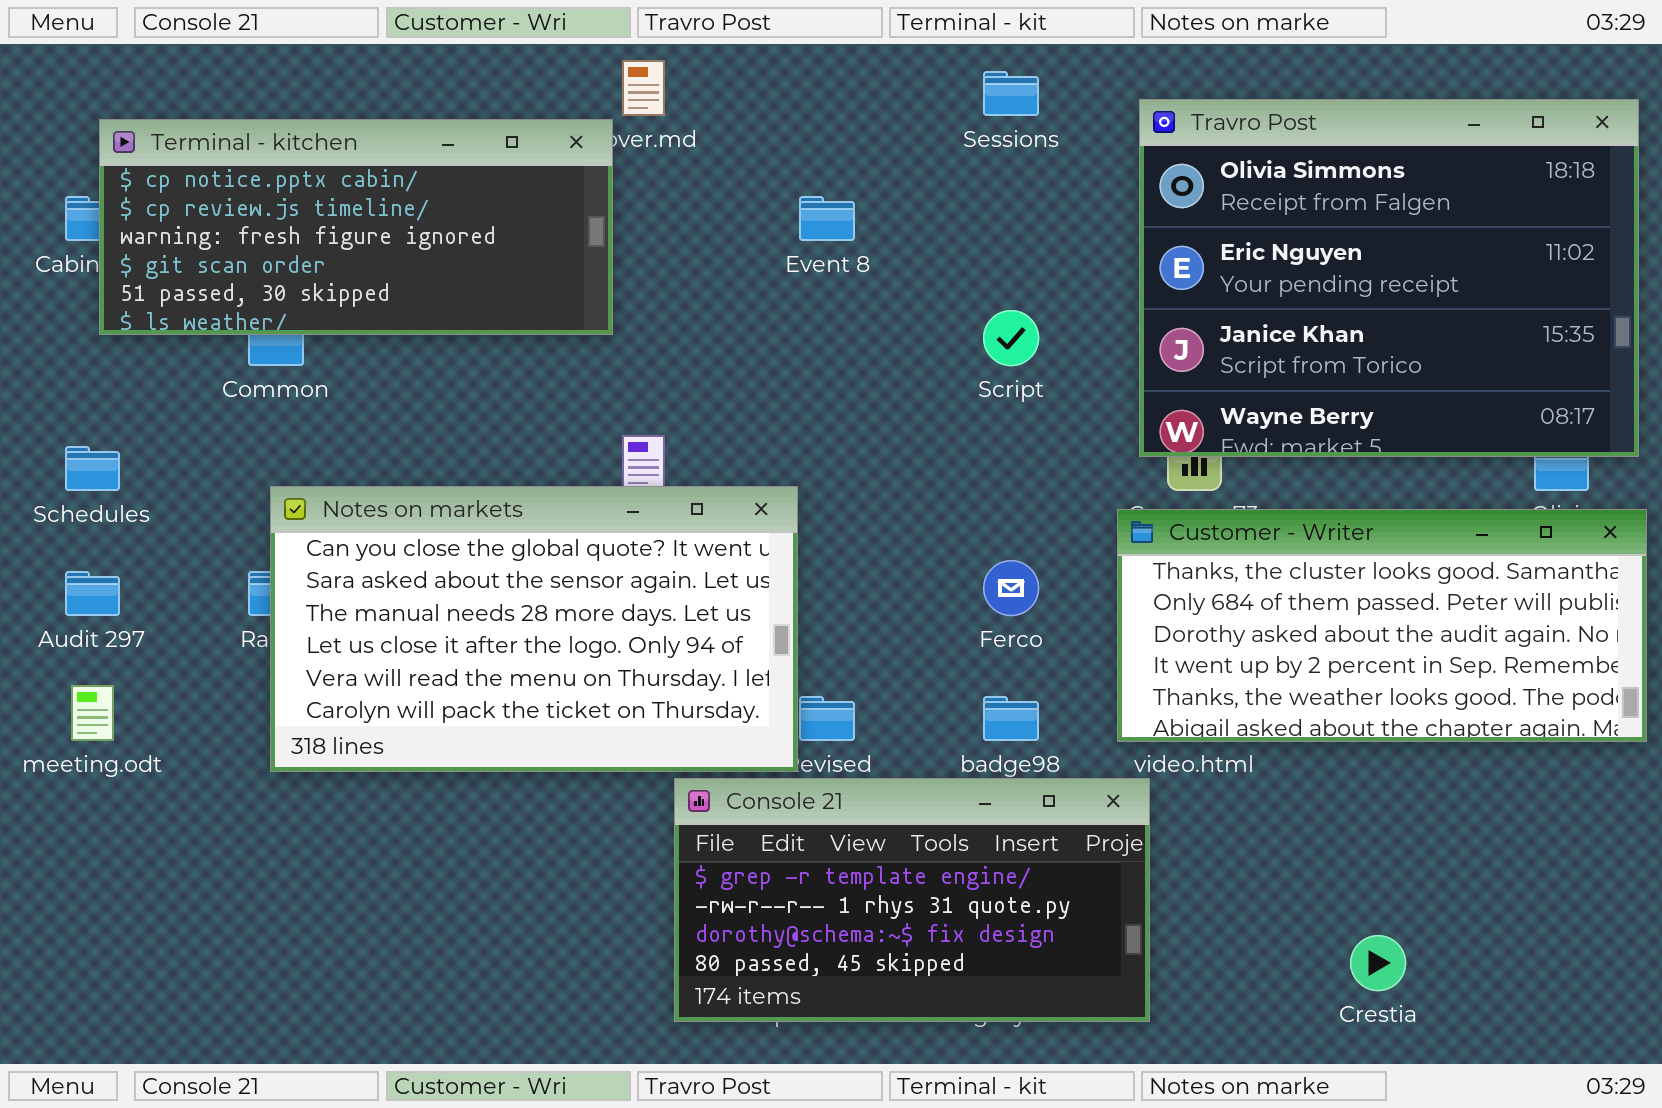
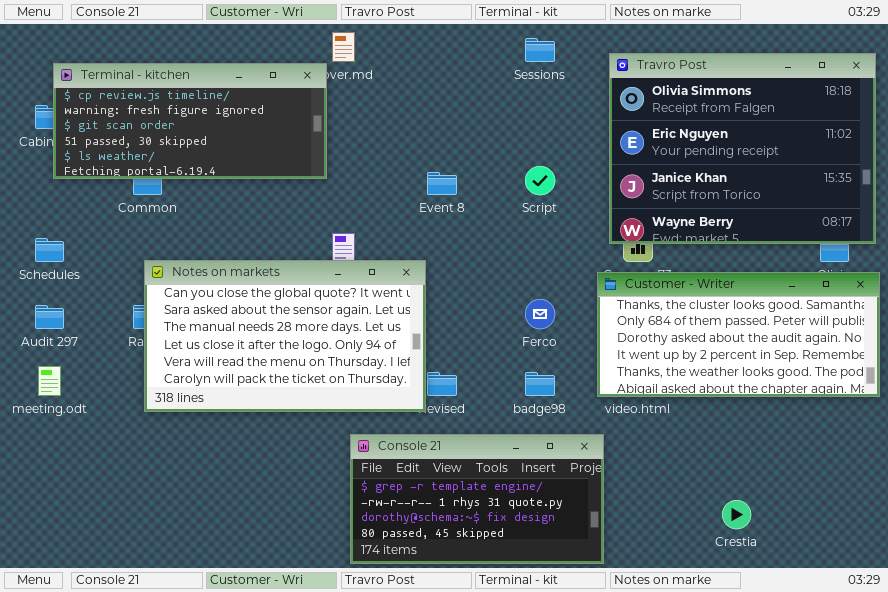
Terminal - kitchen: [99,119,613,335] -> [53,63,327,179], scrolled down 1 row
Event 8: [799,196,855,241] -> [427,172,457,195], moved
Console 21: [674,778,1150,1022] -> [350,434,604,564], moved

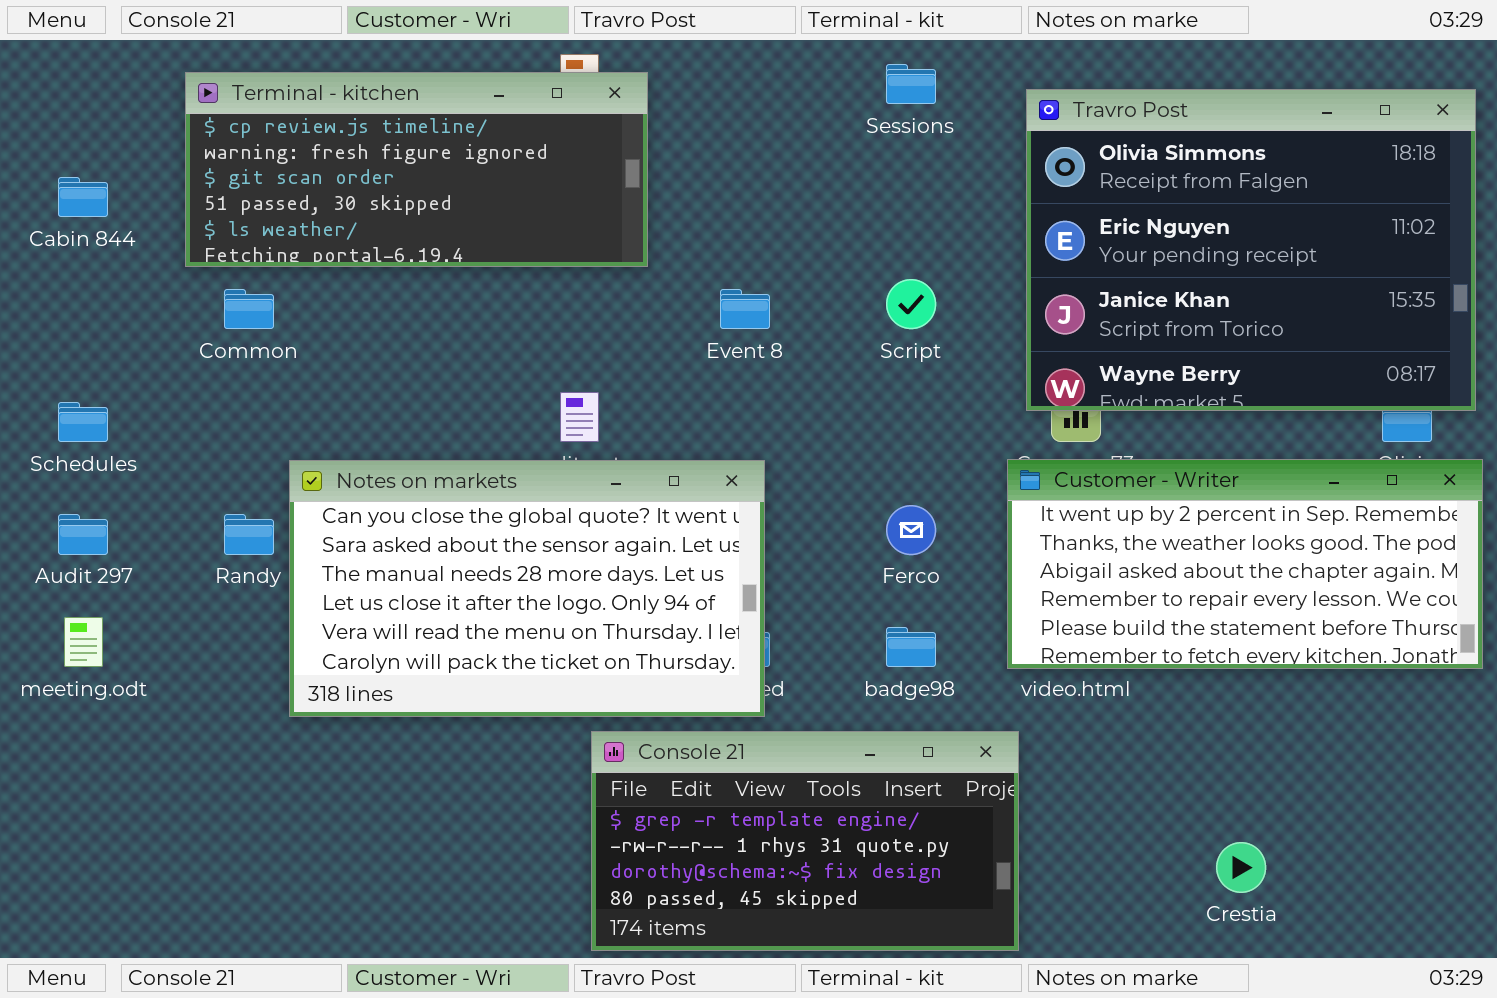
Terminal - kitchen: [53,63,327,179] -> [185,72,648,267], moved
Notes on markets: [144,260,426,412] -> [289,460,765,717], moved
Customer - Writer: [597,272,880,397] -> [1007,459,1483,669], scrolled down 3 rows

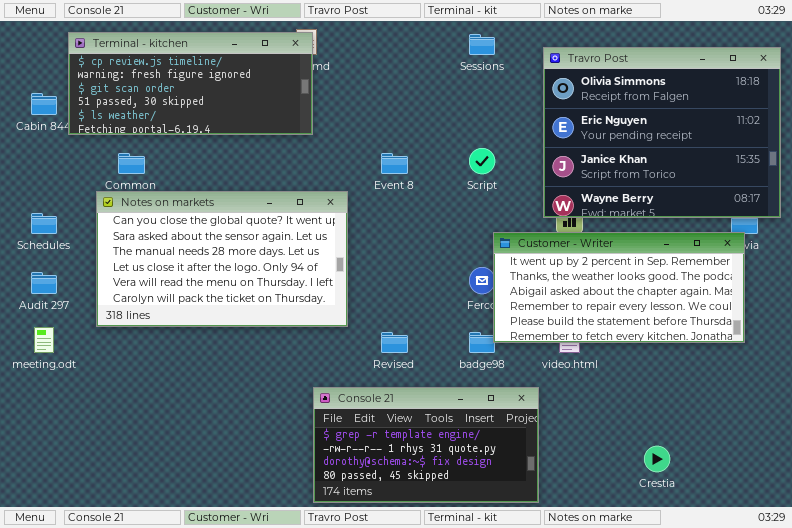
Terminal - kitchen: [185,72,648,267] -> [68,32,313,135], moved
Customer - Writer: [1007,459,1483,669] -> [493,232,745,343], moved
Notes on markets: [289,460,765,717] -> [96,191,348,327], moved

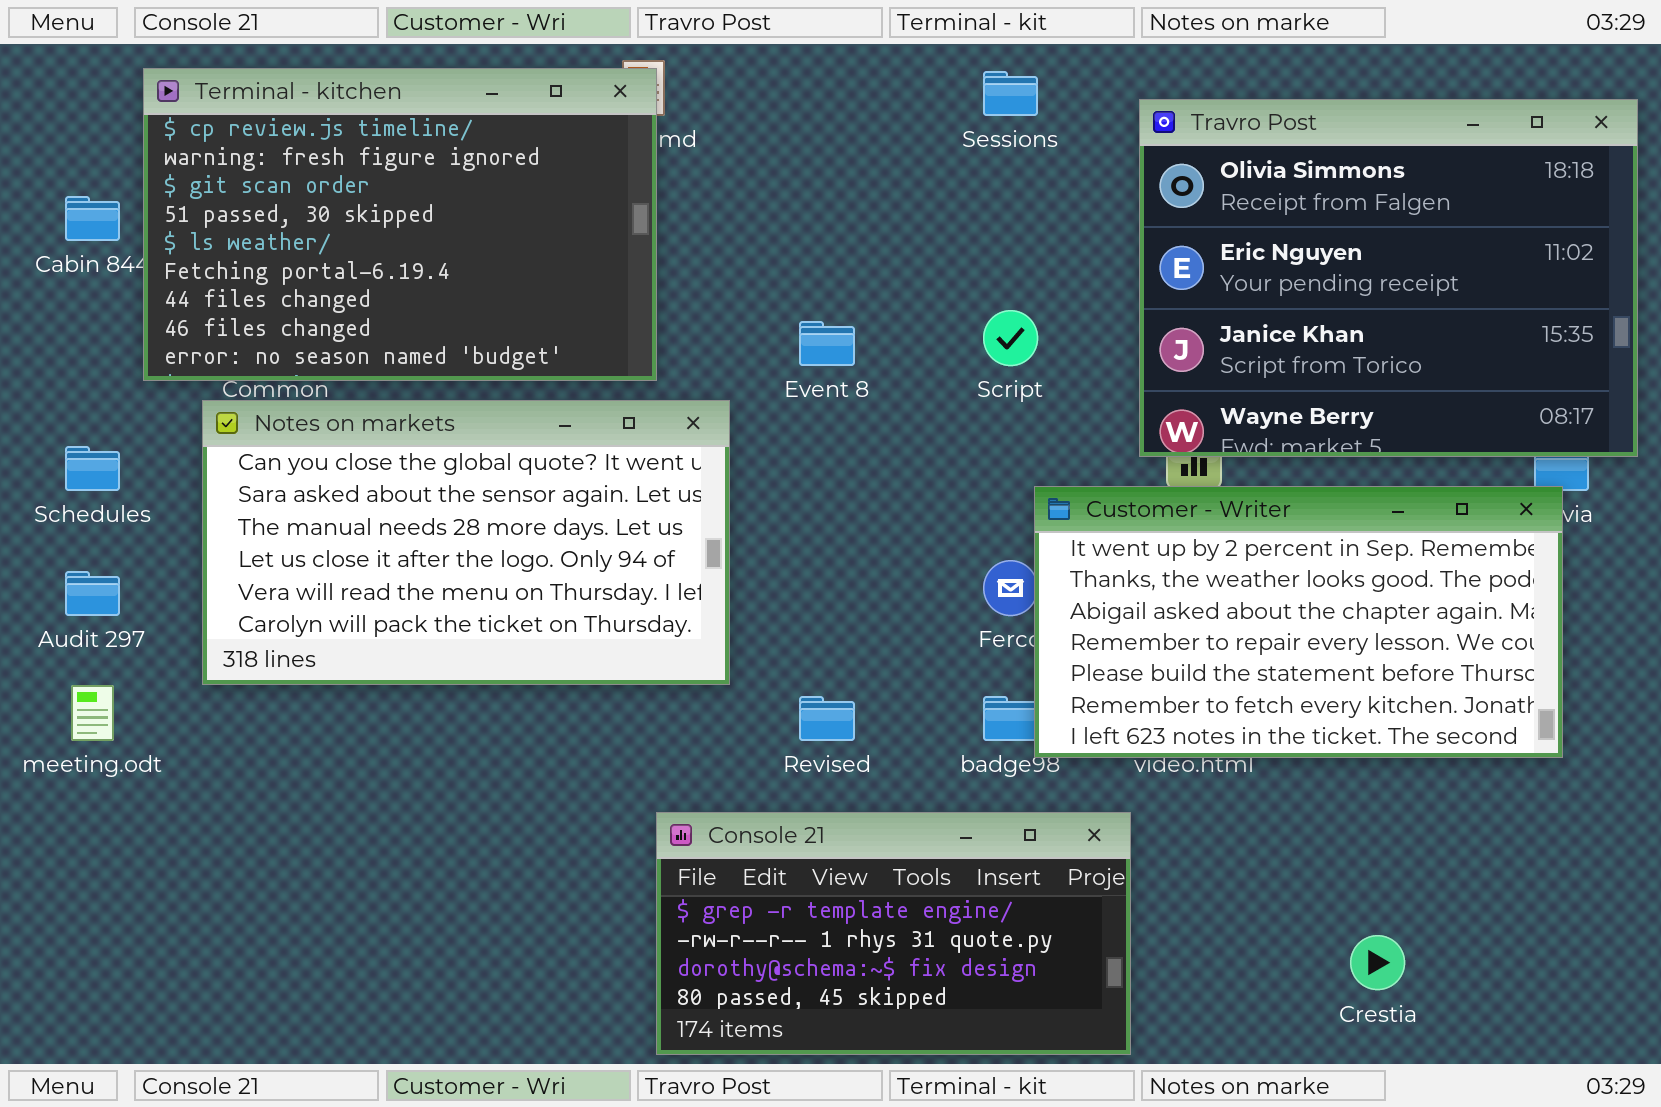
Terminal - kitchen: [68,32,313,135] -> [143,68,657,381], resized
Customer - Writer: [493,232,745,343] -> [1034,486,1563,758], resized

